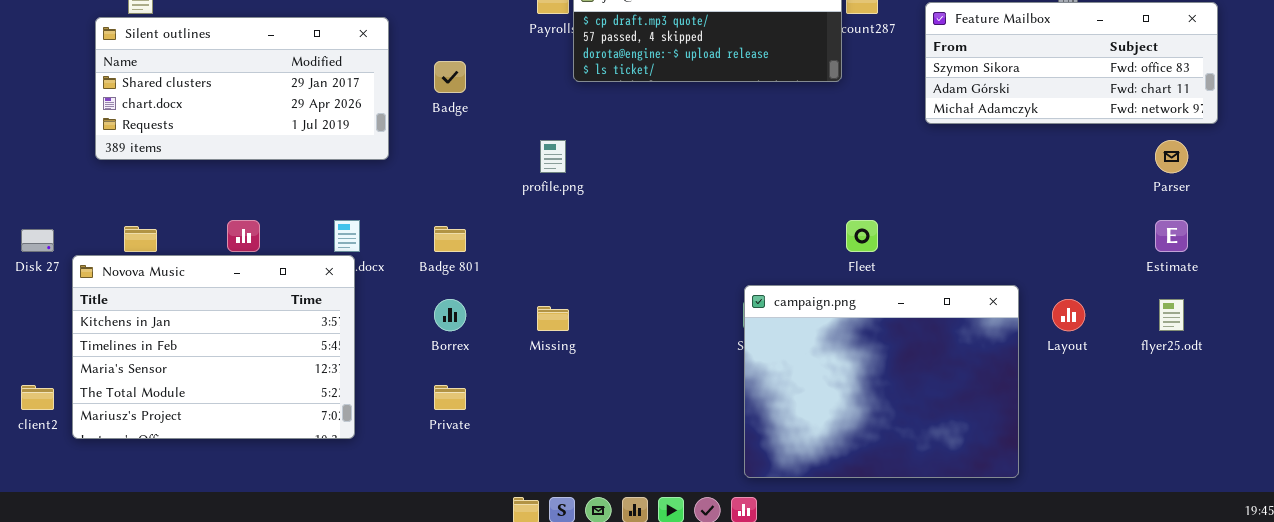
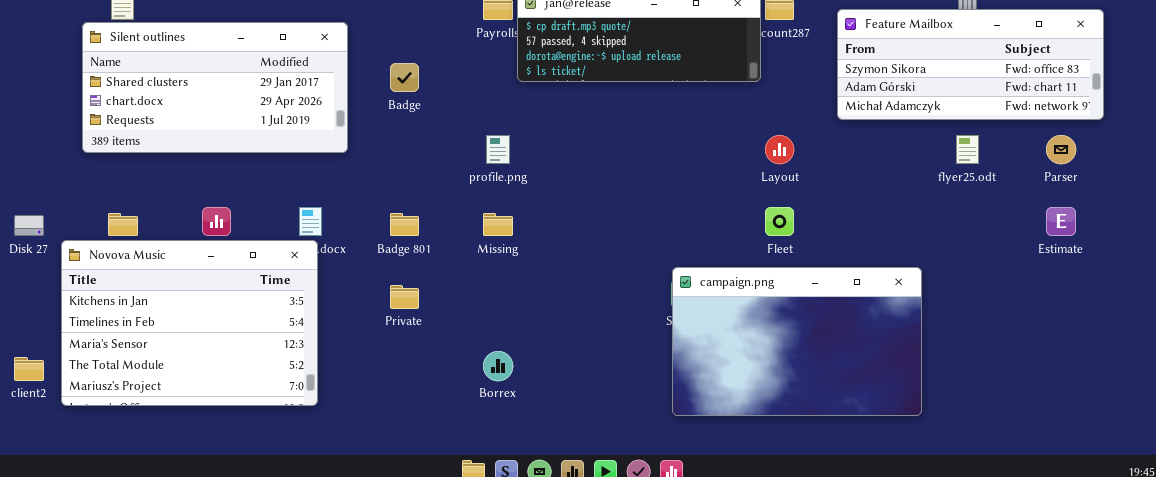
campaign.png: [744,285,1019,478] -> [672,267,922,416], resized
Borrex: [434,299,466,331] -> [483,351,513,381], moved
Layout: [1052,299,1085,331] -> [765,135,794,164], moved
flyer25.odt: [1159,299,1184,331] -> [956,135,979,164], moved
Missing: [537,306,569,331] -> [483,213,513,236], moved
Private: [434,385,466,410] -> [390,285,419,309], moved

